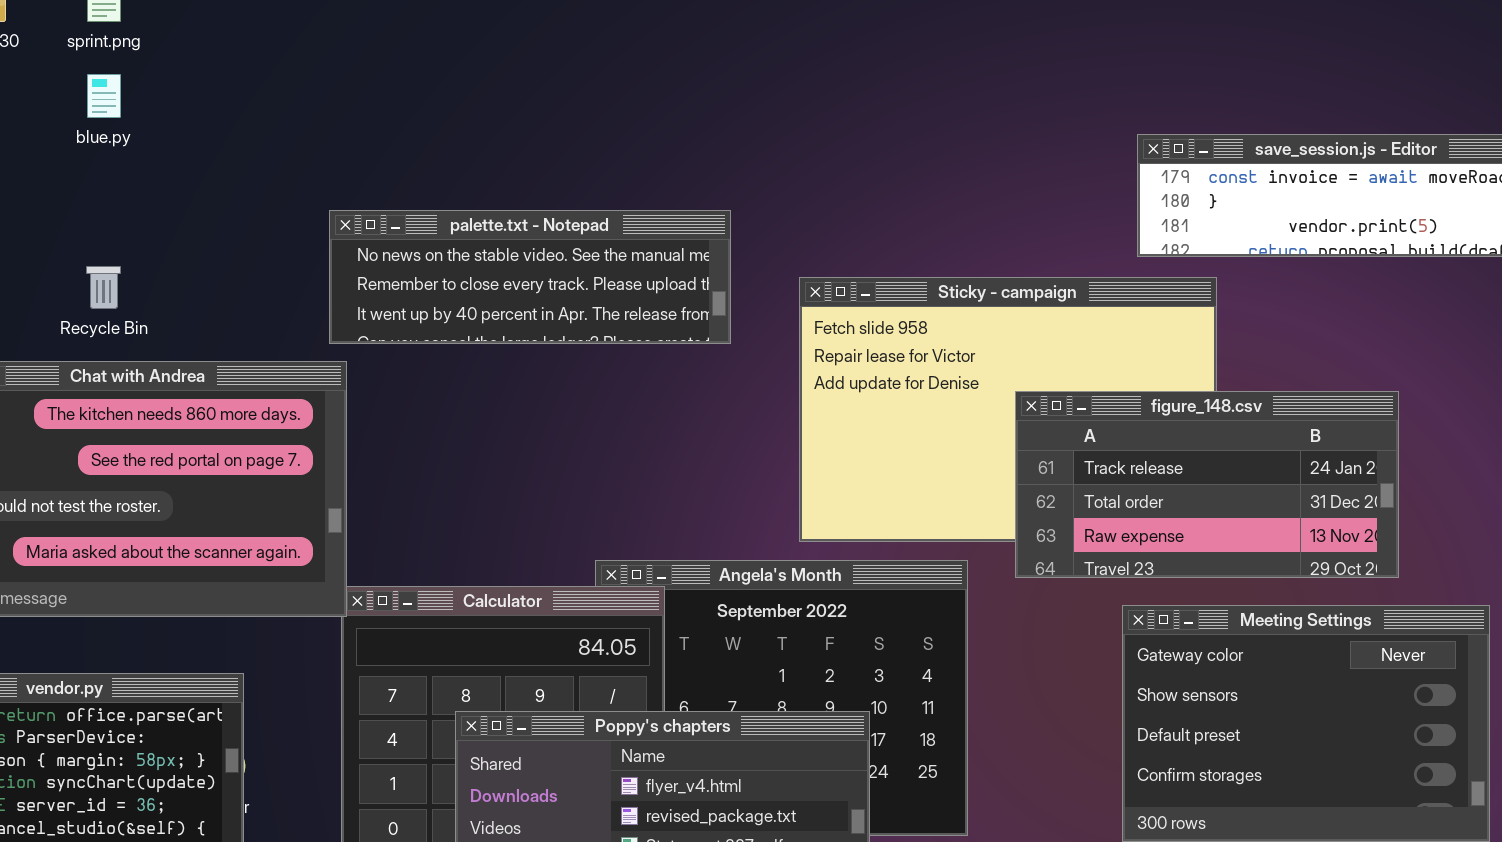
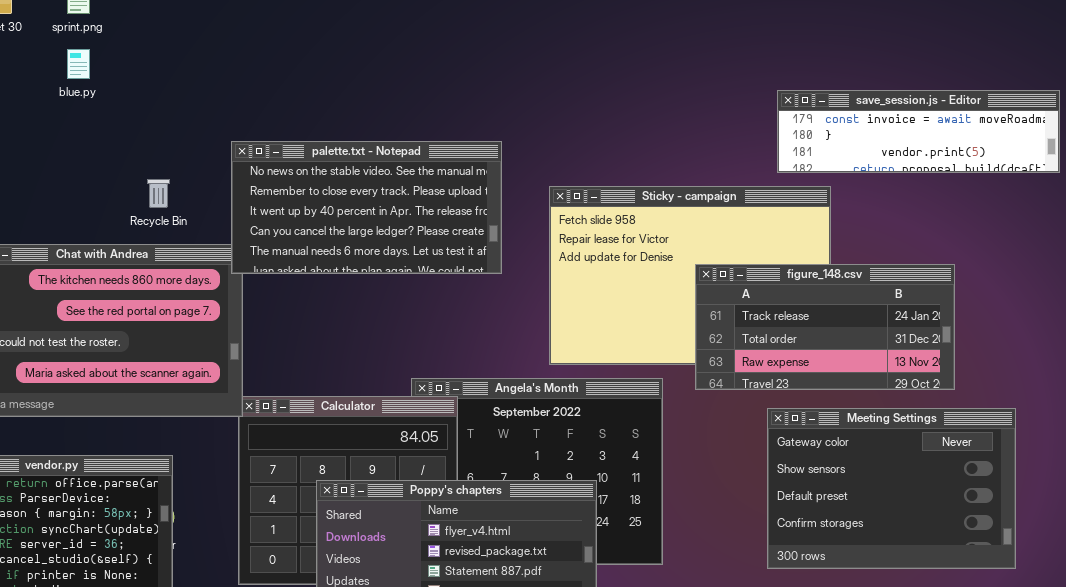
palette.txt - Notepad: [329,210,731,344] -> [231,141,502,274], resized
Recycle Bin: [86,266,121,309] -> [147,179,170,208], moved

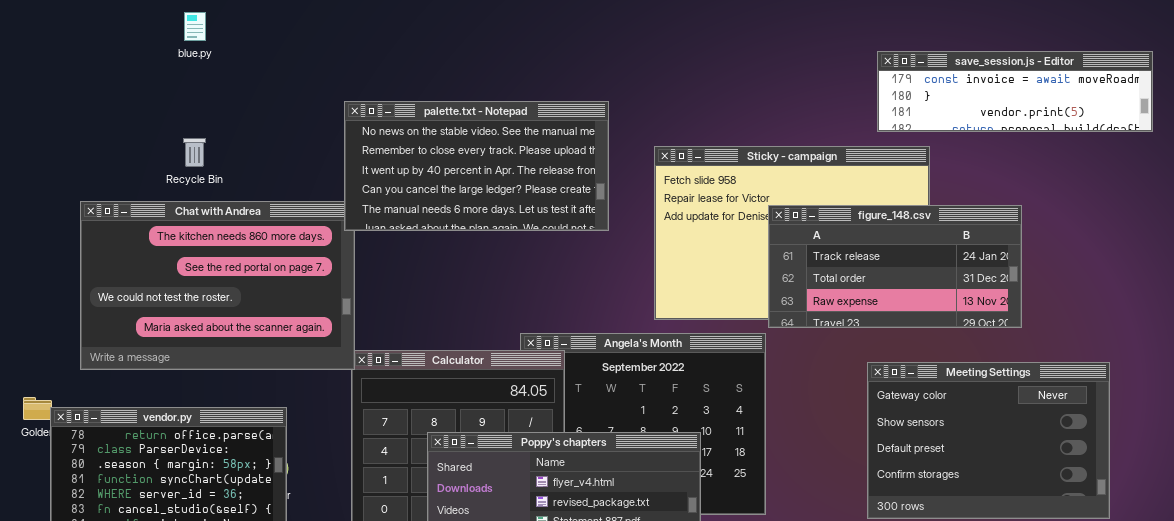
Recycle Bin: [147,179,170,208] -> [183,138,206,167], moved
figure_148.csv: [695,264,955,390] -> [768,205,1022,328], moved

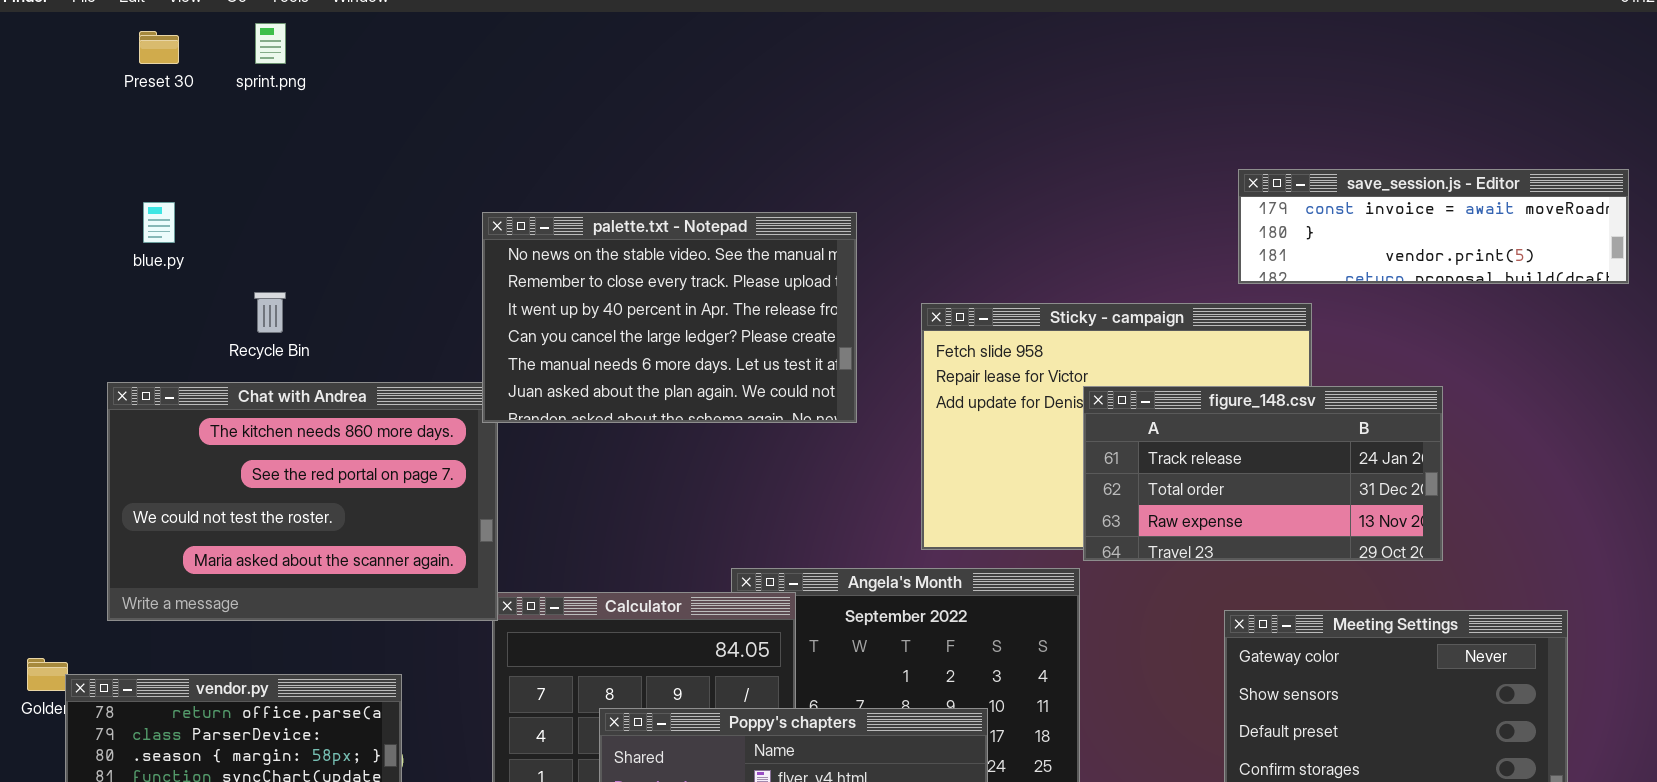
blue.py: [184,12,206,41] -> [143,202,175,243], moved
palette.txt - Notepad: [344,101,609,231] -> [482,212,857,423], resized

